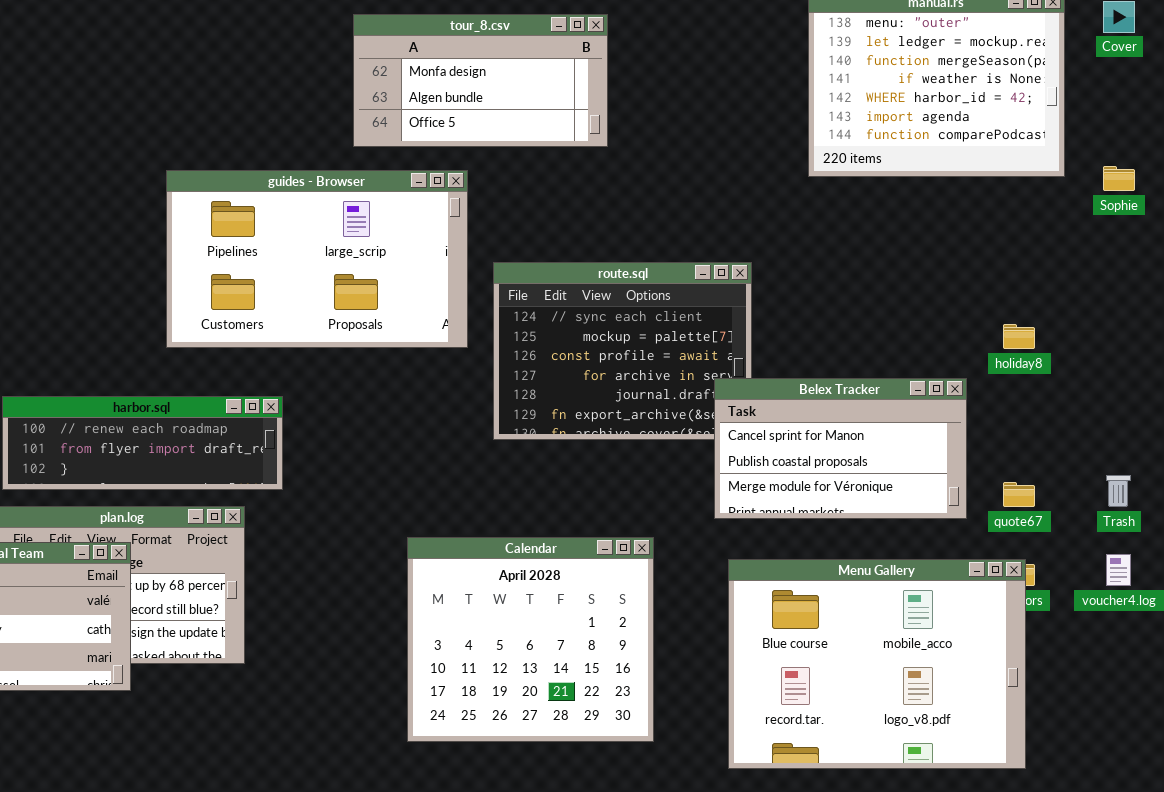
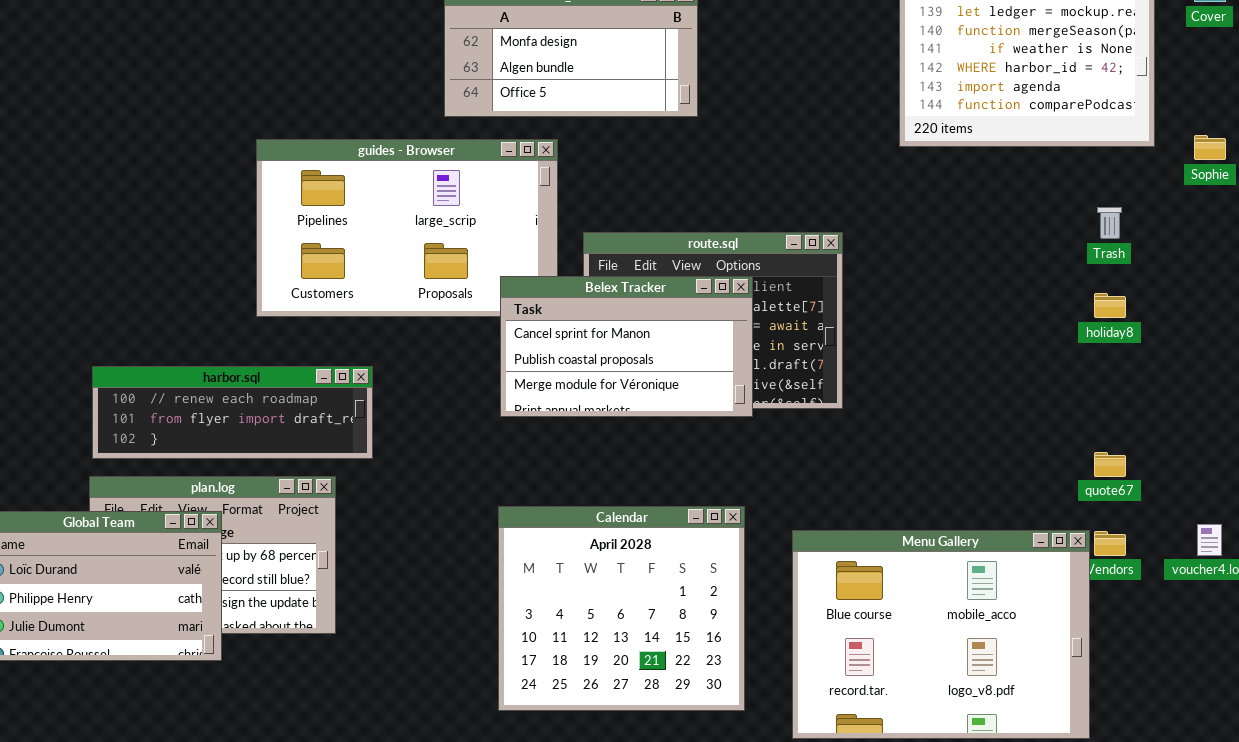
Belex Tracker: [714,378,967,519] -> [500,276,753,417], moved
Trash: [1106,475,1131,507] -> [1097,207,1122,239], moved
Menu Gallery: [728,559,1026,769] -> [792,530,1090,739], moved

